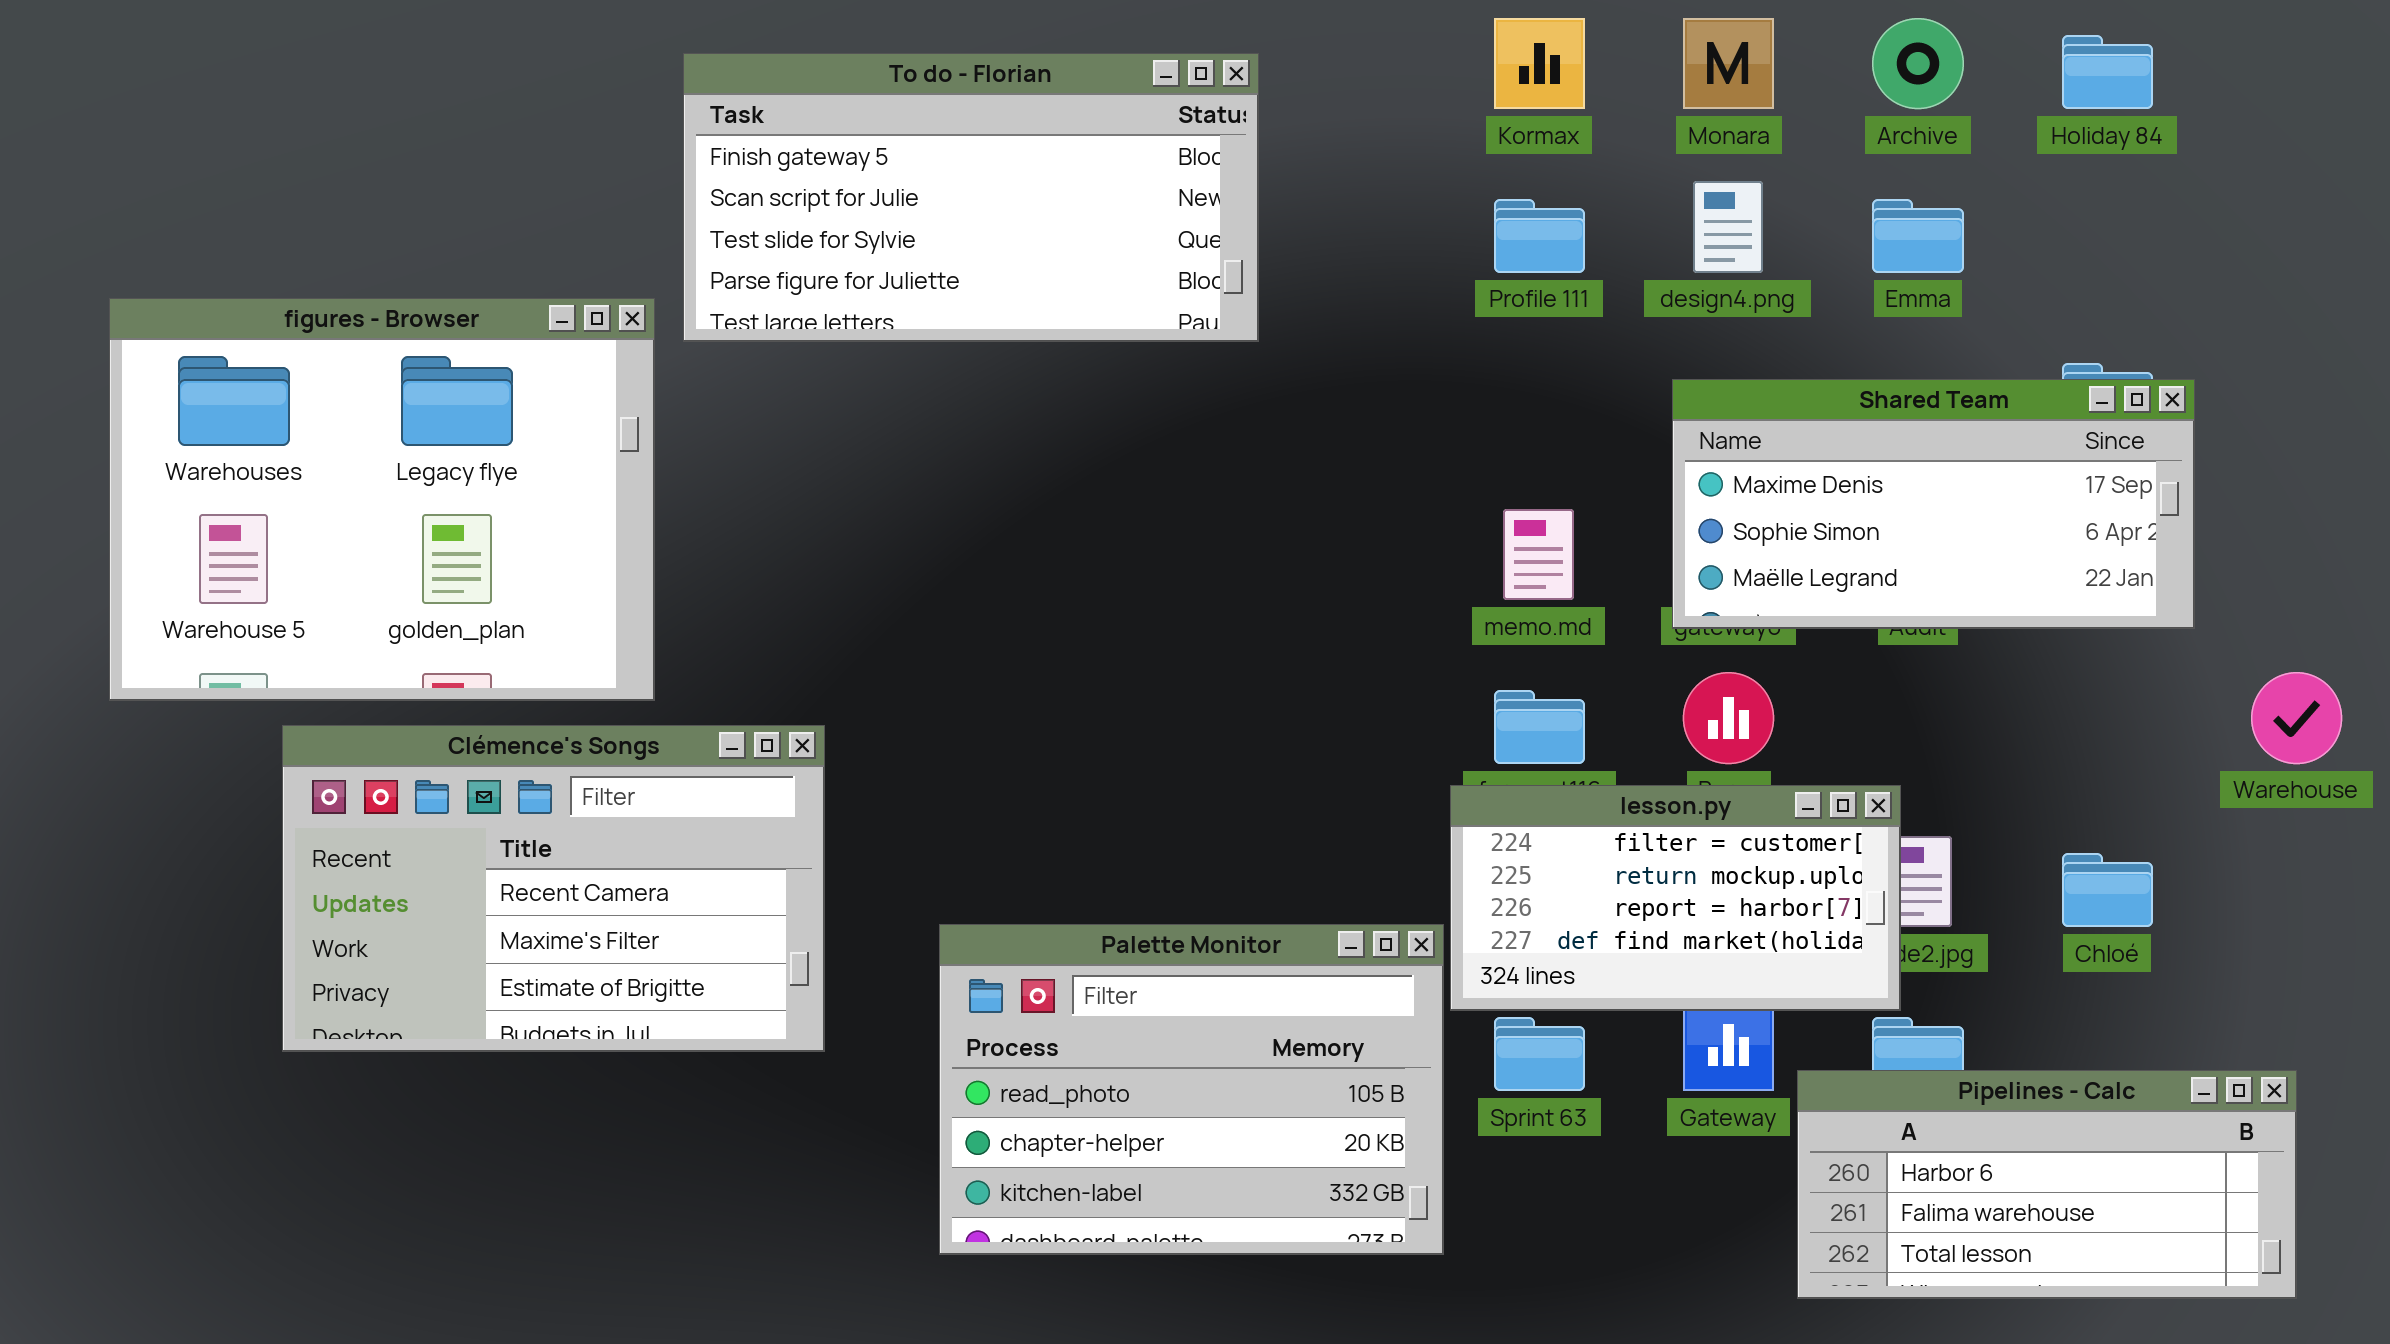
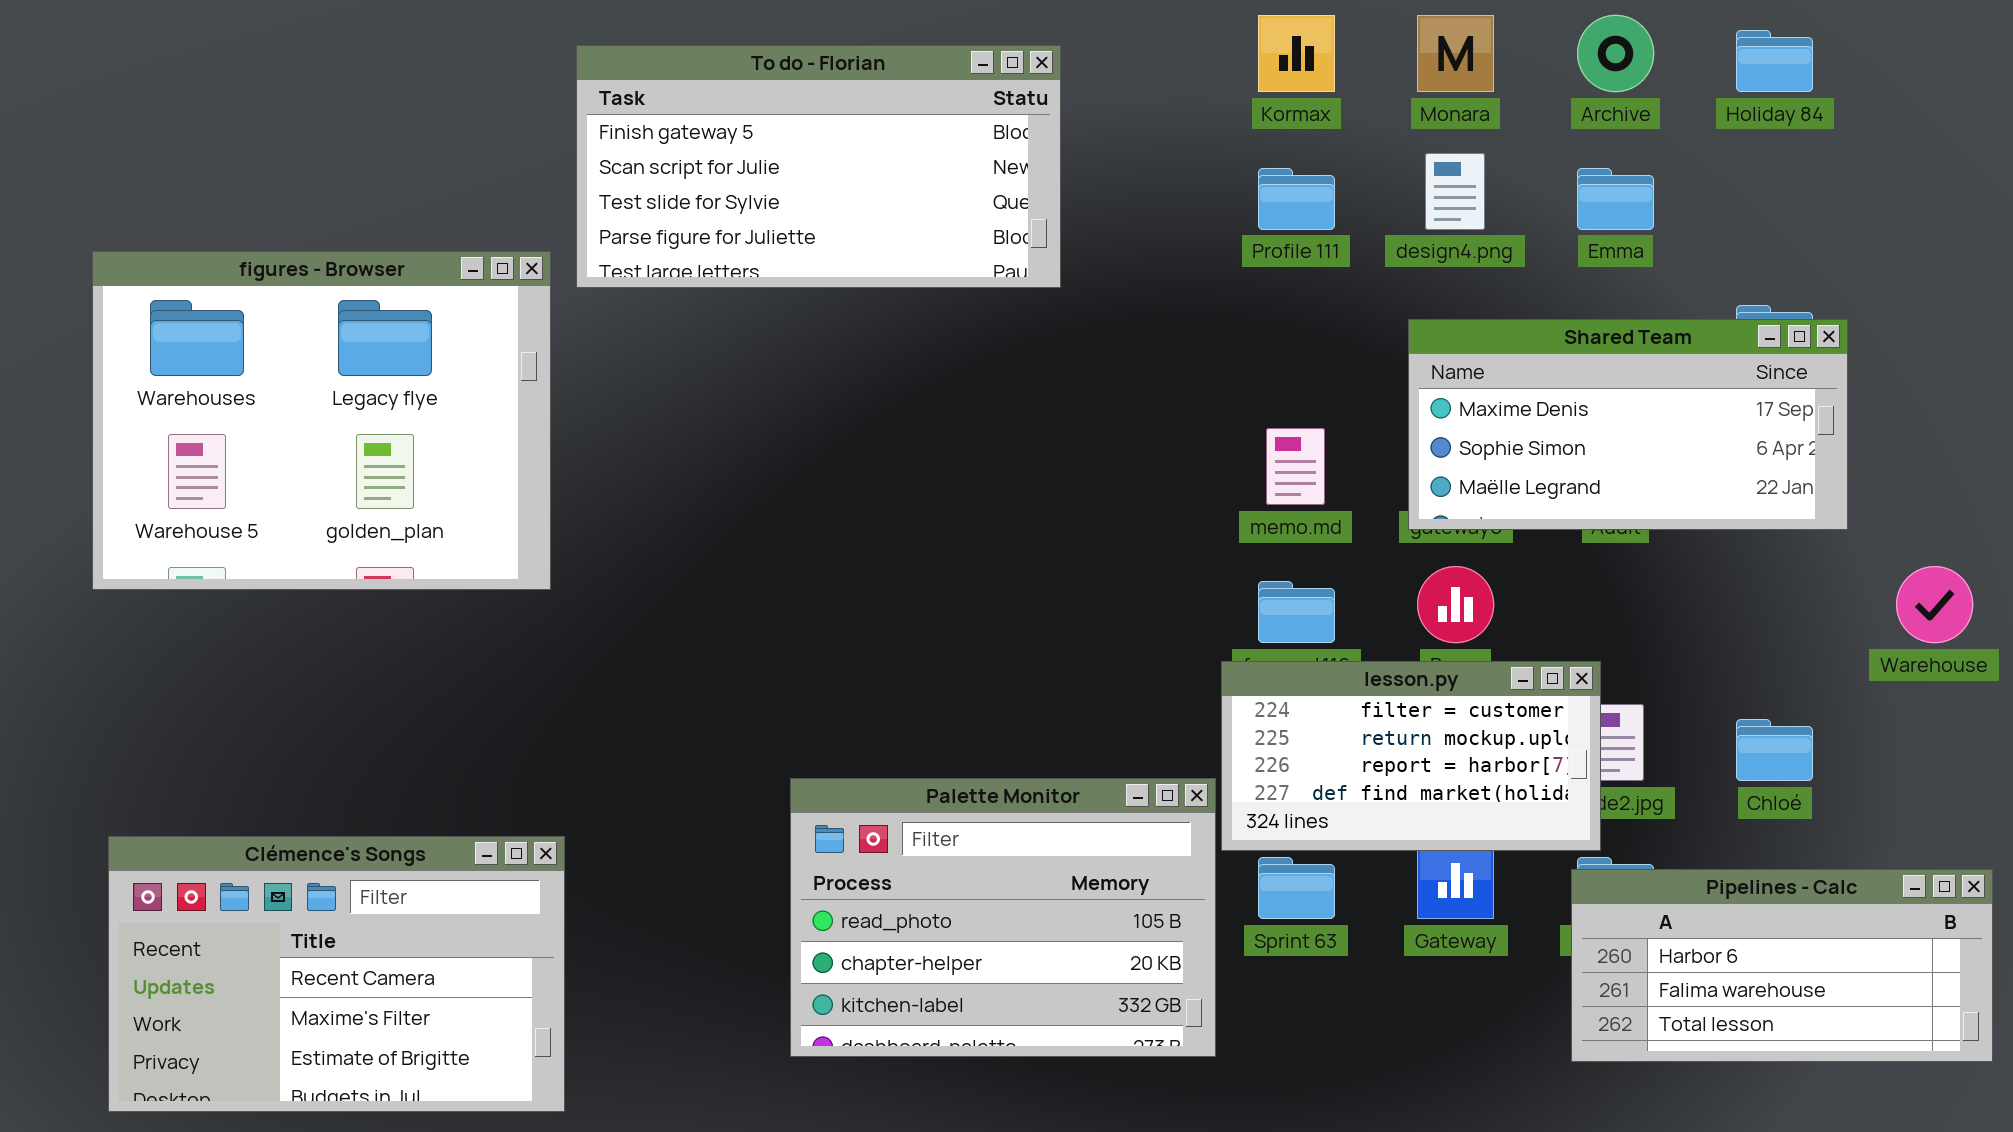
Clémence's Songs: [282,725,825,1052] -> [108,836,565,1112], moved
Pipelines - Calc: [1797,1070,2297,1299] -> [1571,869,1993,1062], moved

